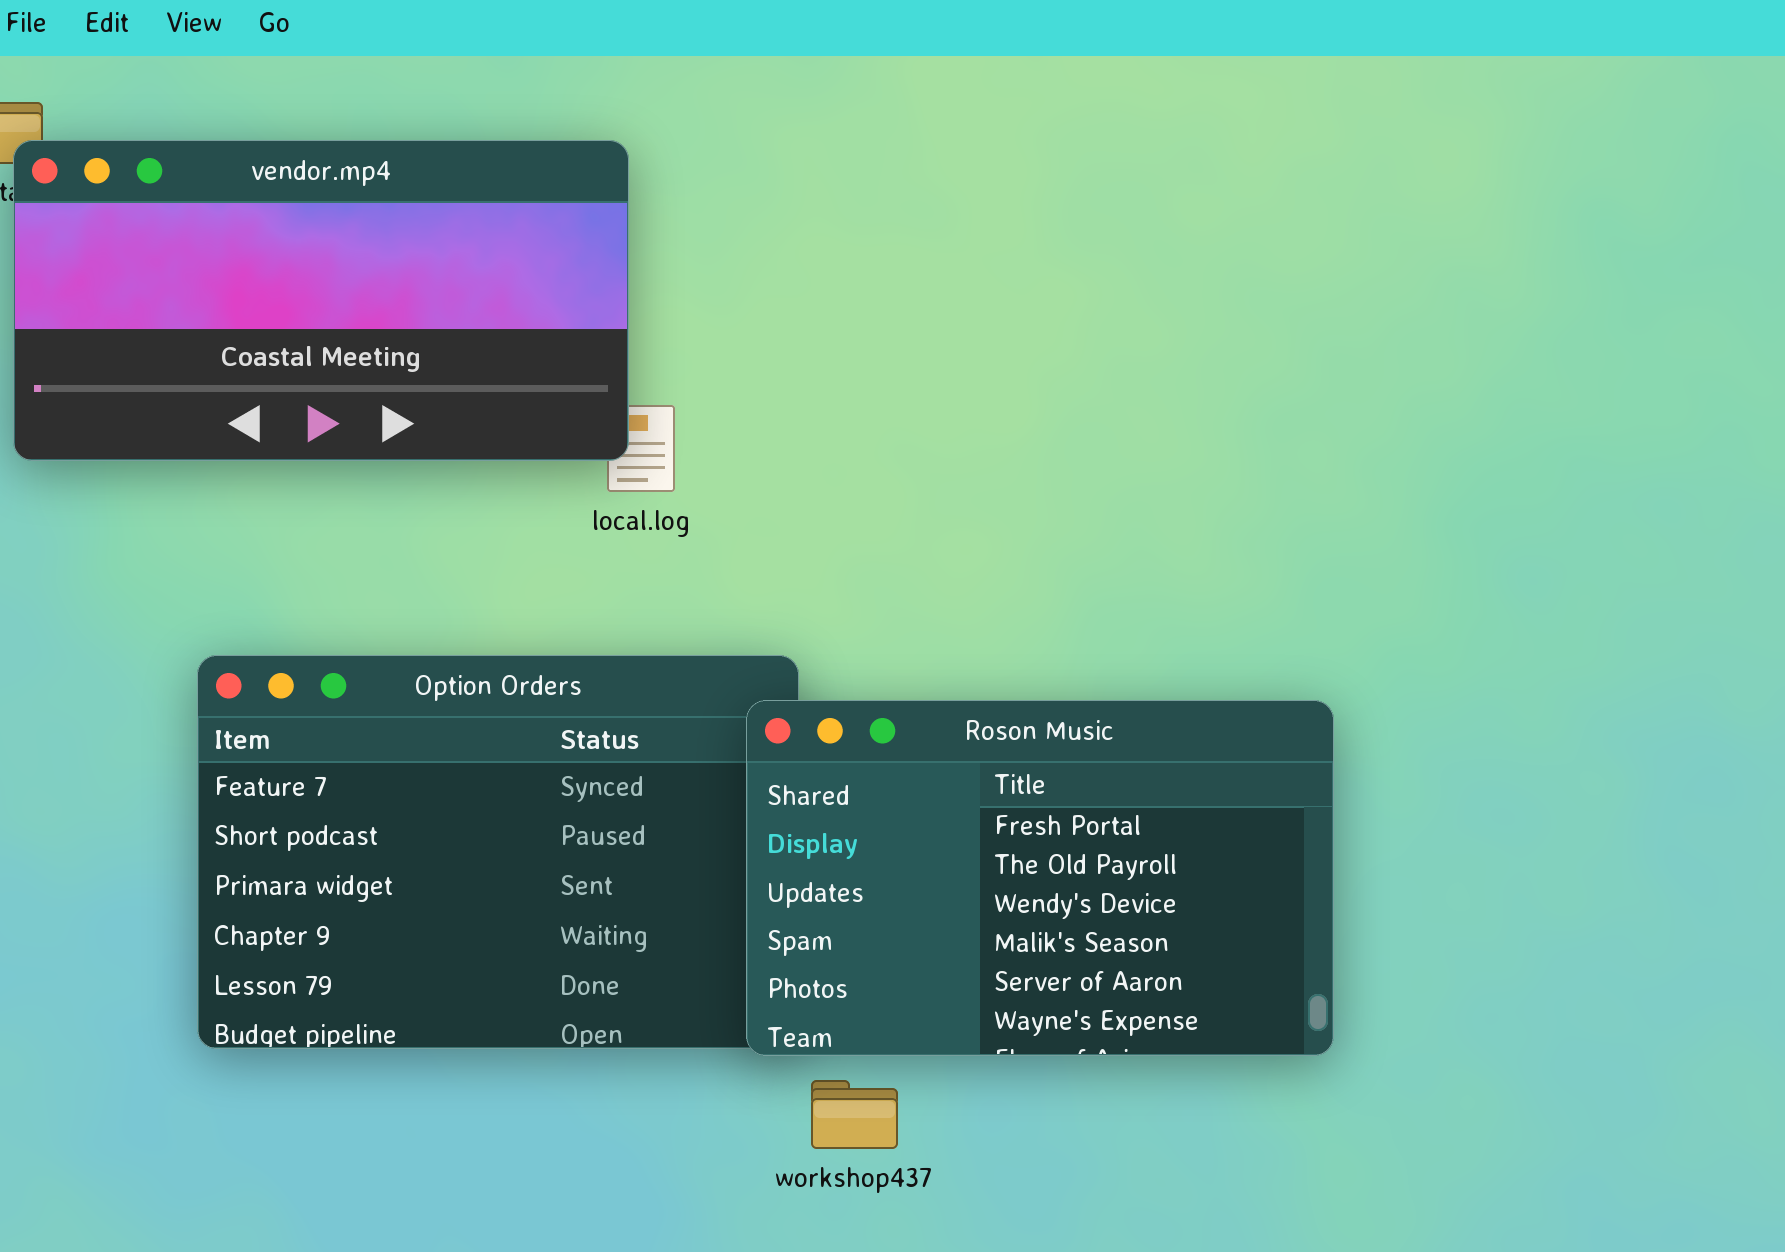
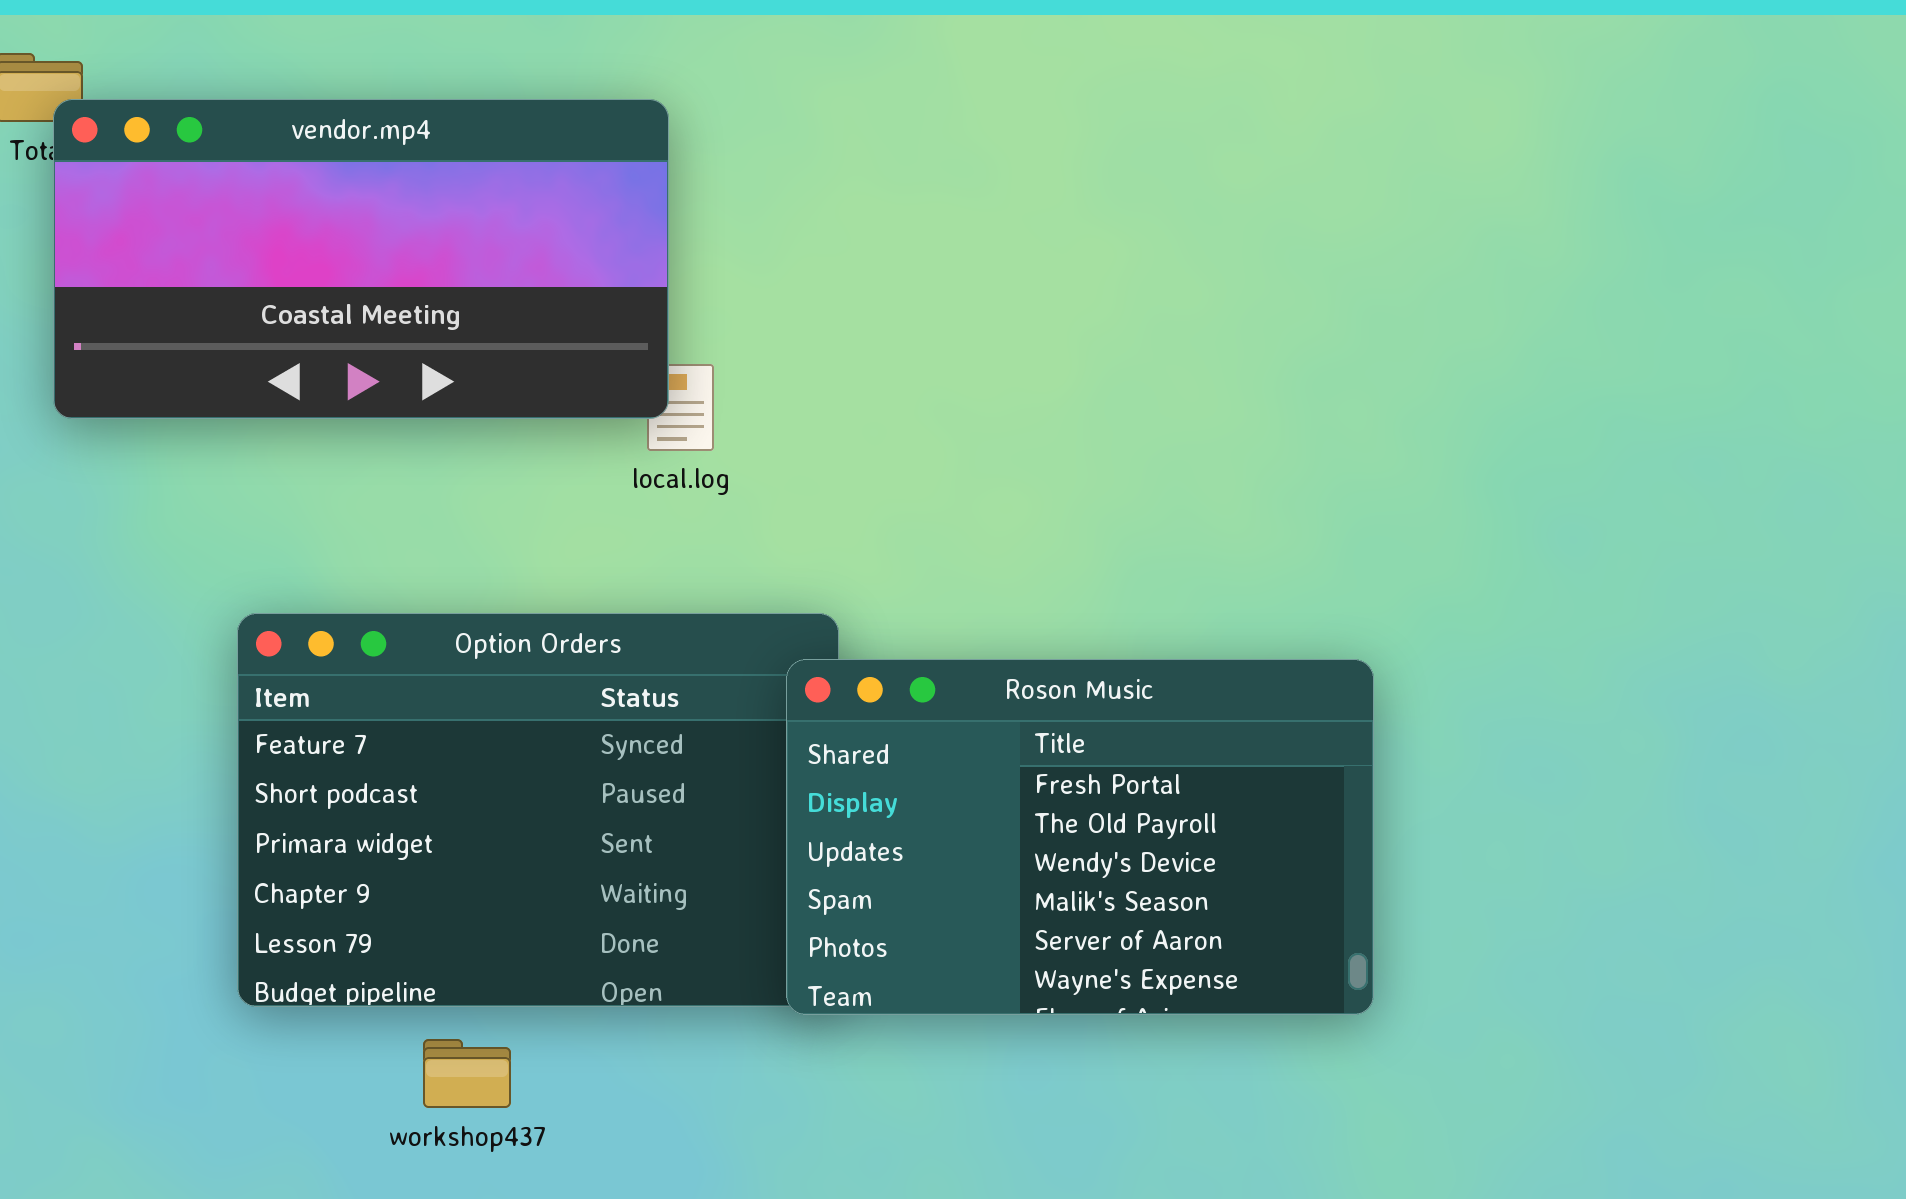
workshop437: [811,1080,898,1149] -> [423,1039,511,1108], moved

